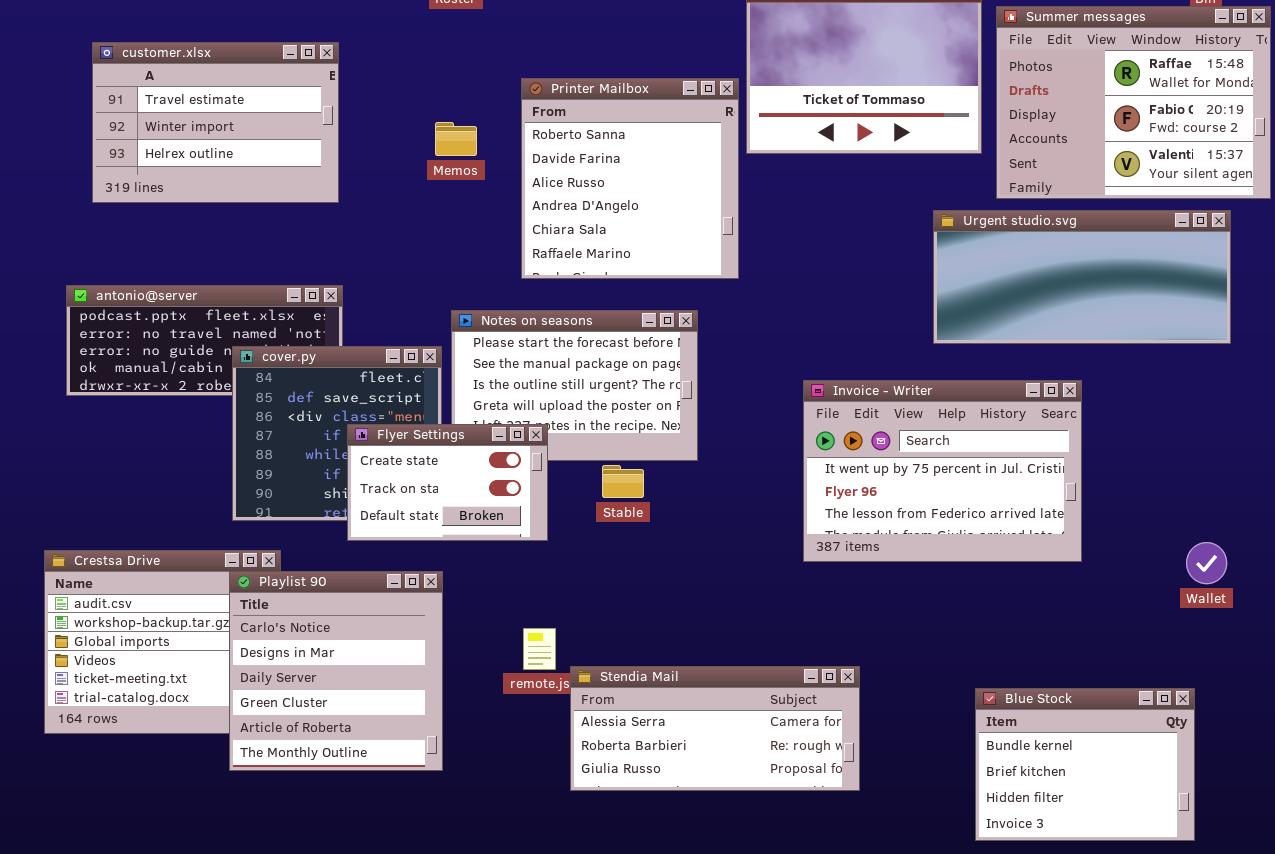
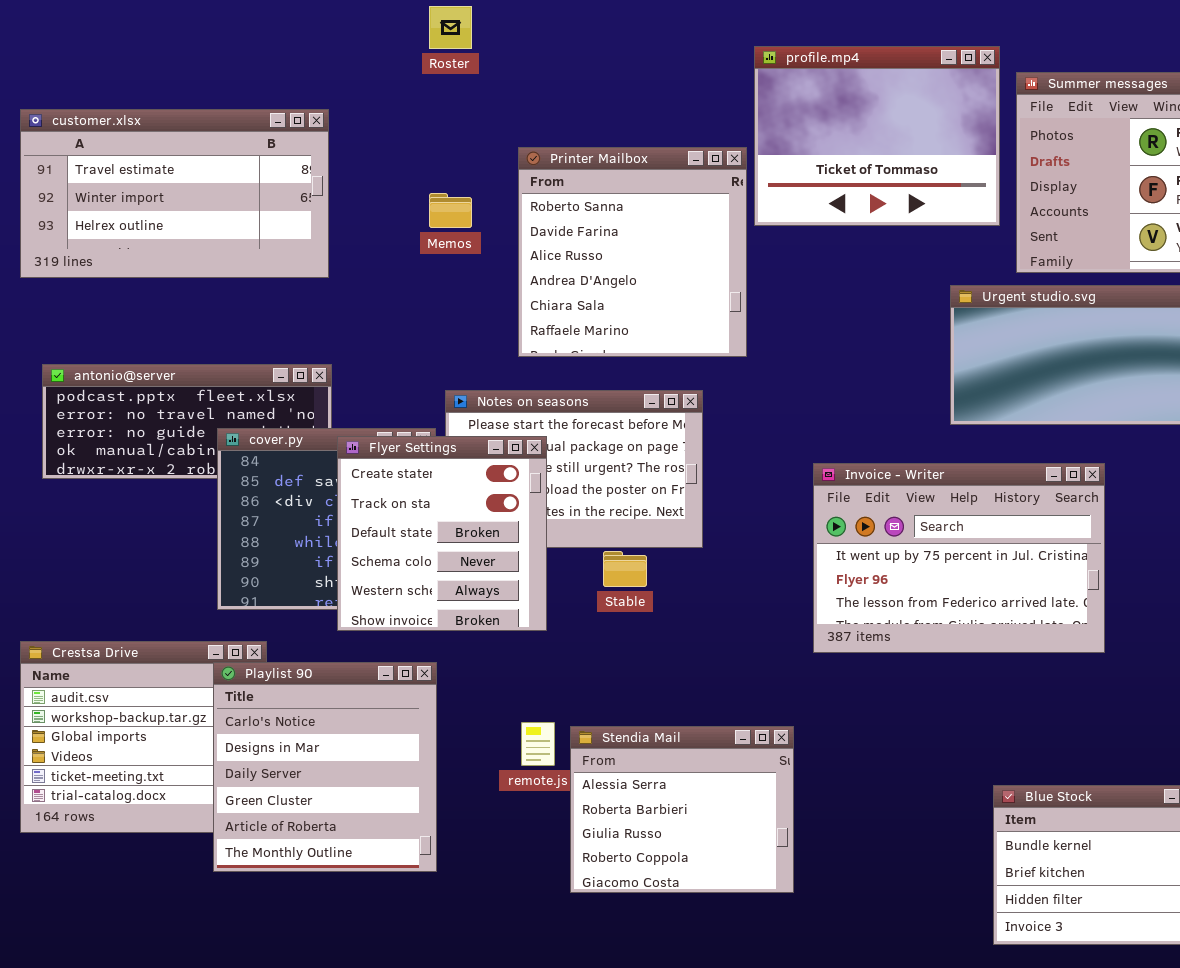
customer.xlsx: [92,42,339,203] -> [20,109,329,278], resized
Flyer Settings: [347,424,548,541] -> [337,436,547,631], resized
Stendia Mail: [570,666,860,791] -> [570,726,794,893], resized

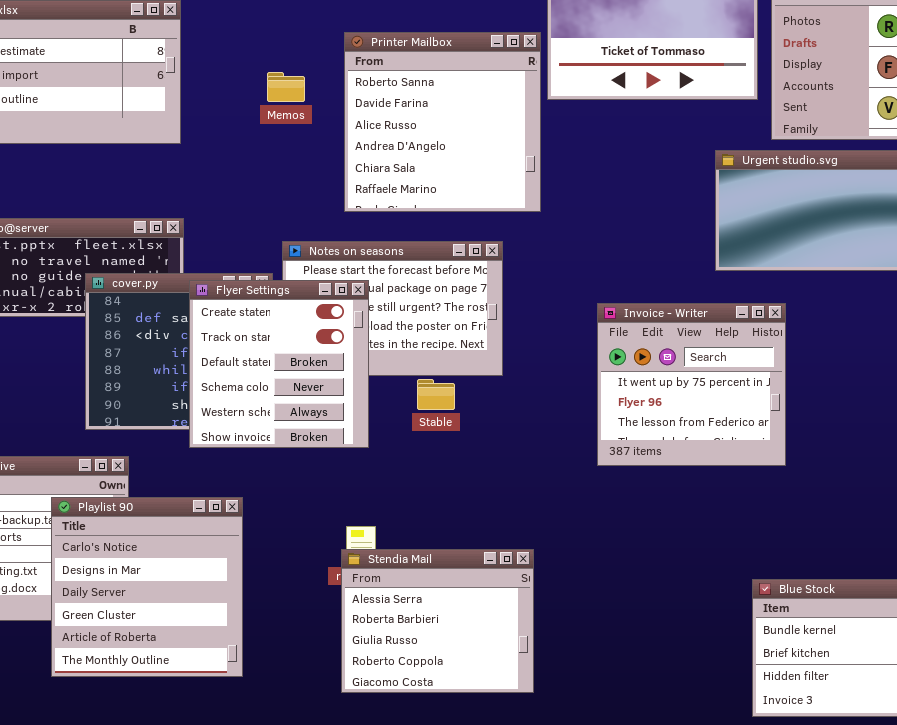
Invoice - Writer: [813,463,1105,653] -> [597,303,786,466], resized
Playlist 90: [213,662,437,872] -> [51,497,243,677], moved
Stendia Mail: [570,726,794,893] -> [341,549,534,693], moved

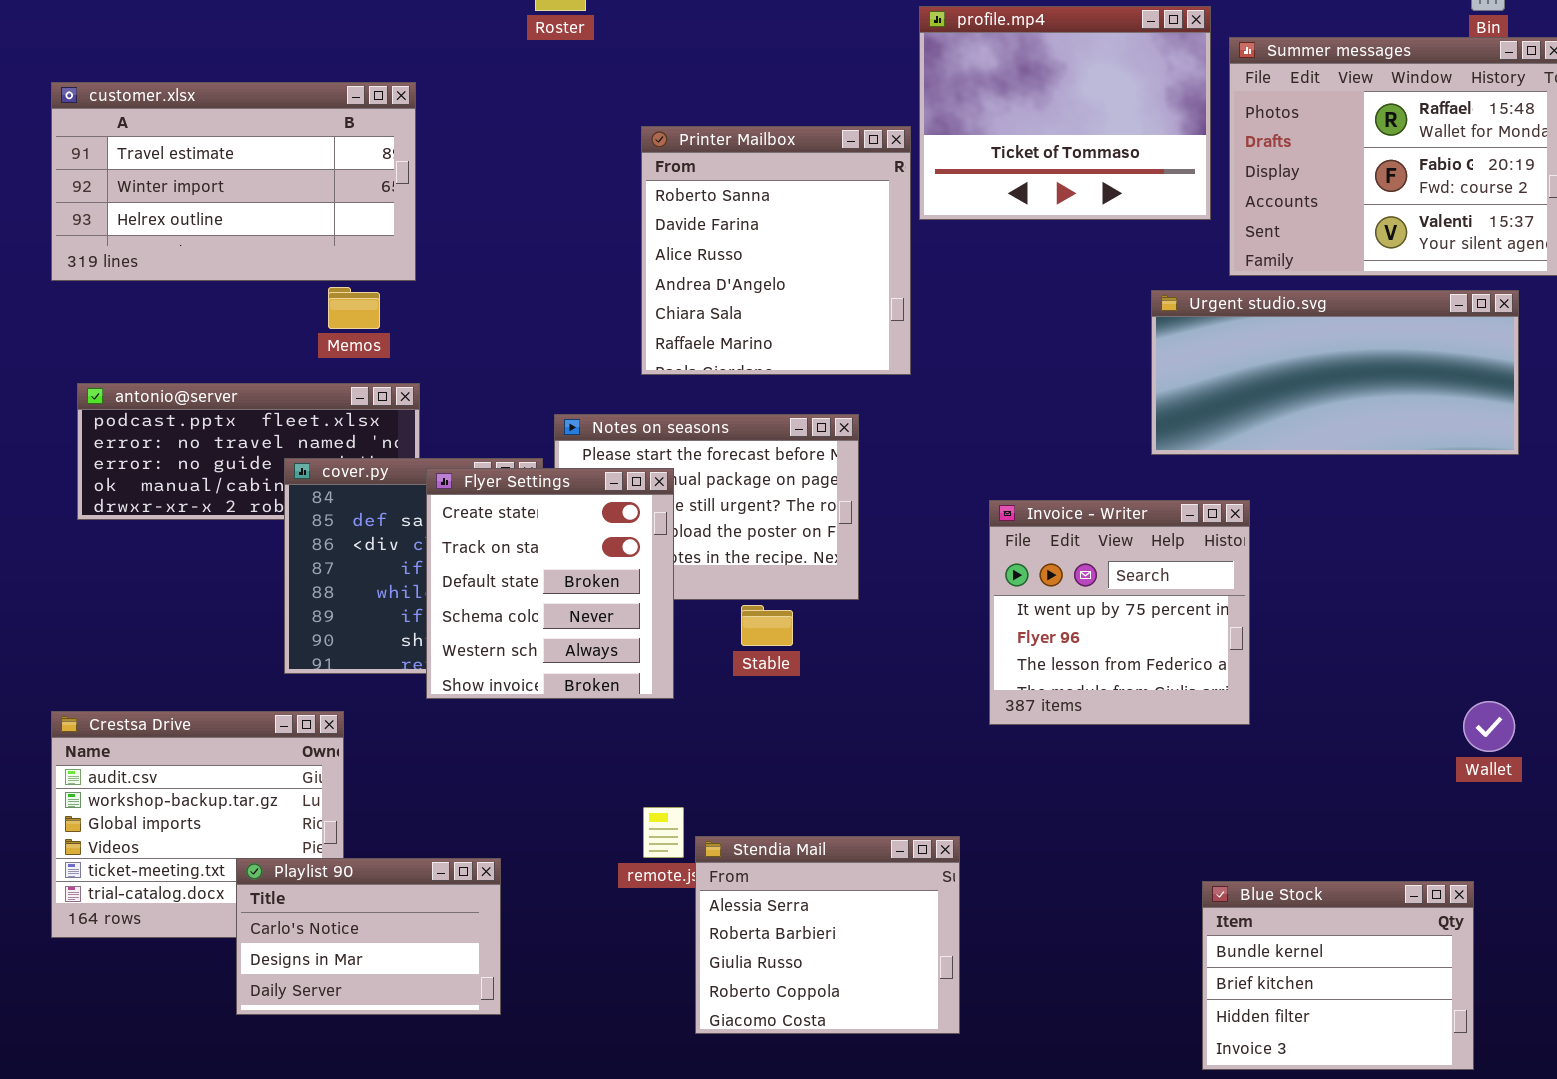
Memos: [267,72,305,102] -> [328,287,380,329], moved
Playlist 90: [51,497,243,677] -> [236,858,501,1015], resized
Stendia Mail: [341,549,534,693] -> [695,836,960,1034], moved

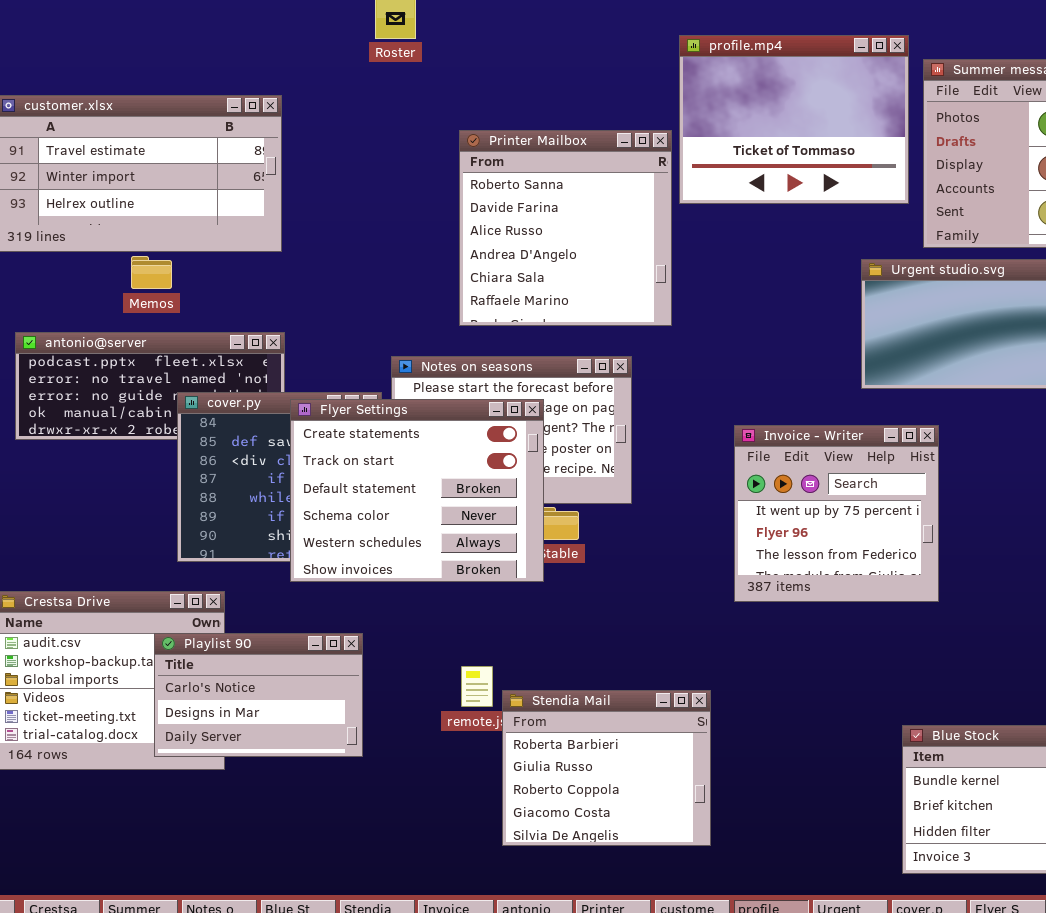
Memos: [328,287,380,329] -> [131,256,172,289], moved
Flyer Settings: [426,468,674,699] -> [290,399,544,582], resized
Stendia Mail: [695,836,960,1034] -> [502,690,711,846], scrolled down 1 row
Playlist 90: [236,858,501,1015] -> [154,633,363,757], moved

